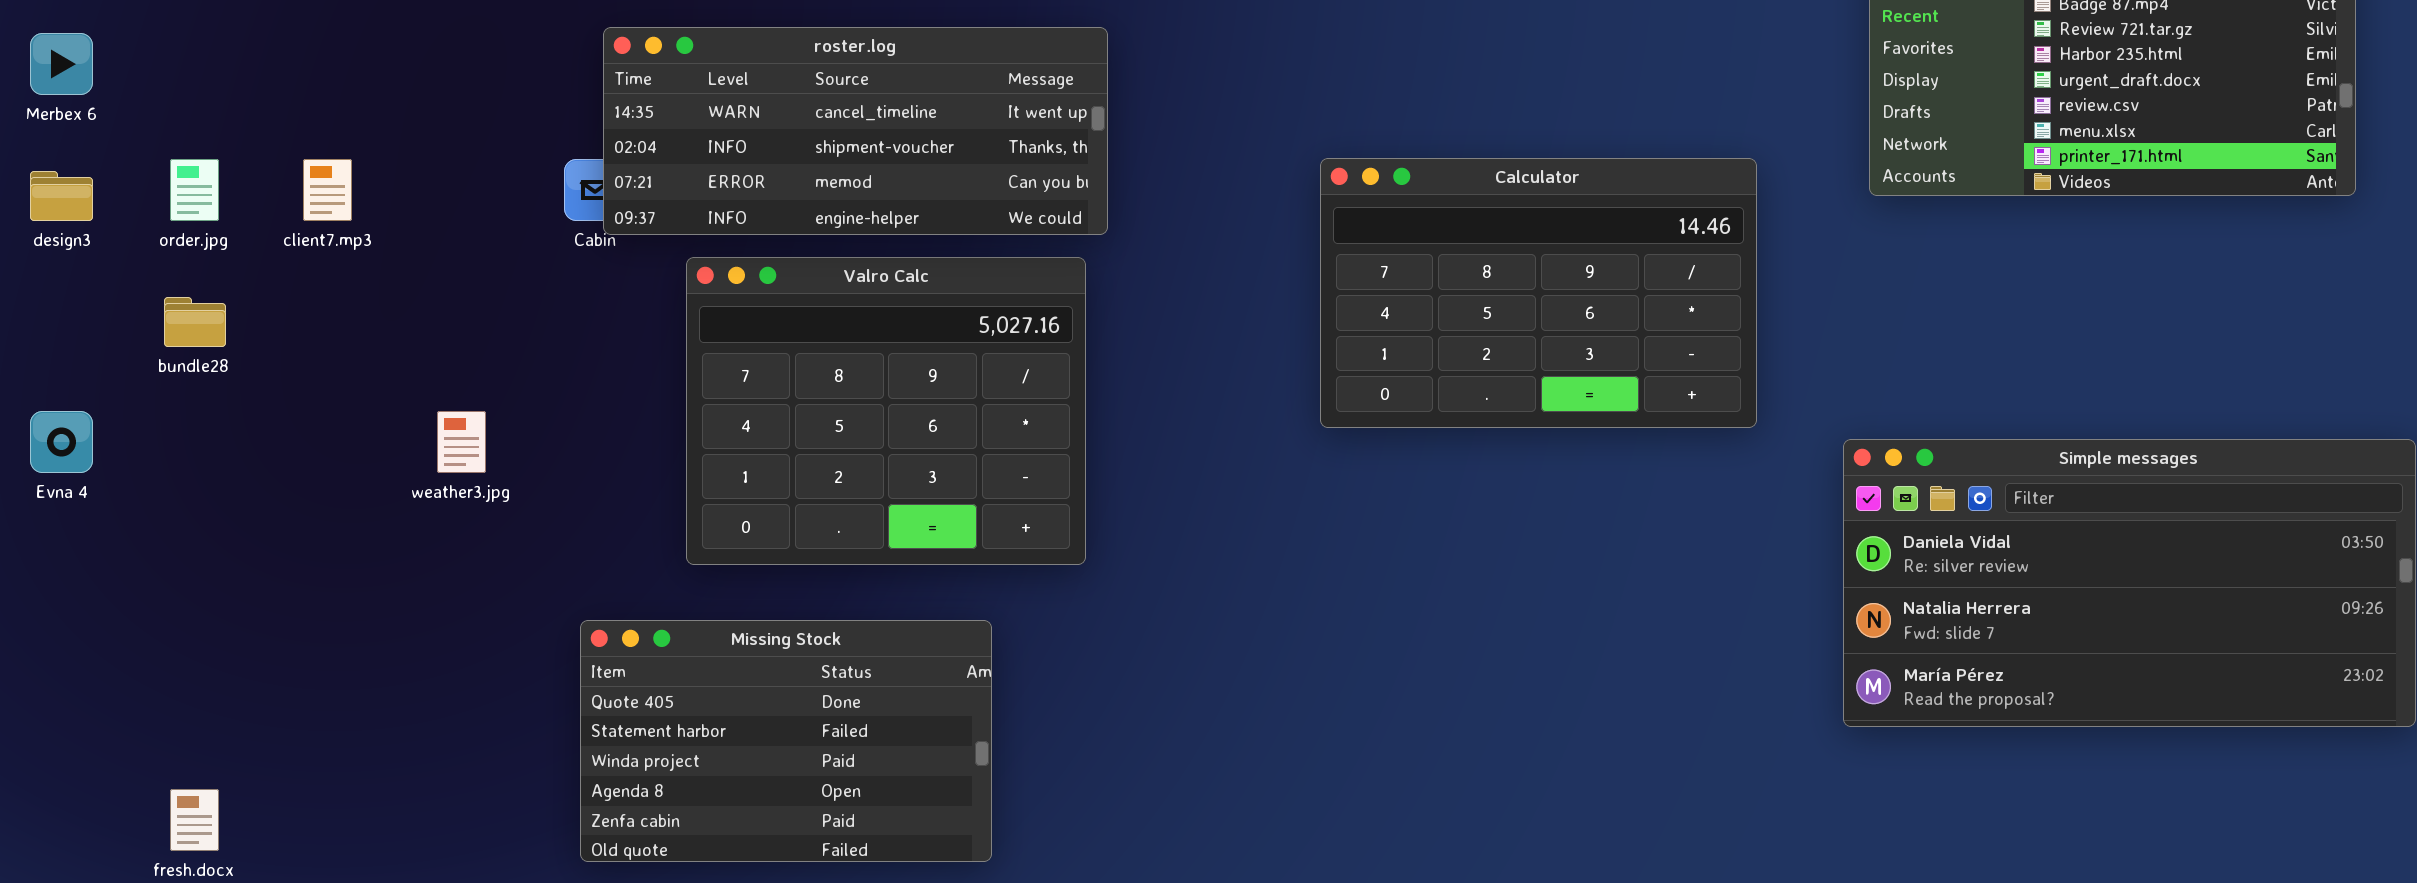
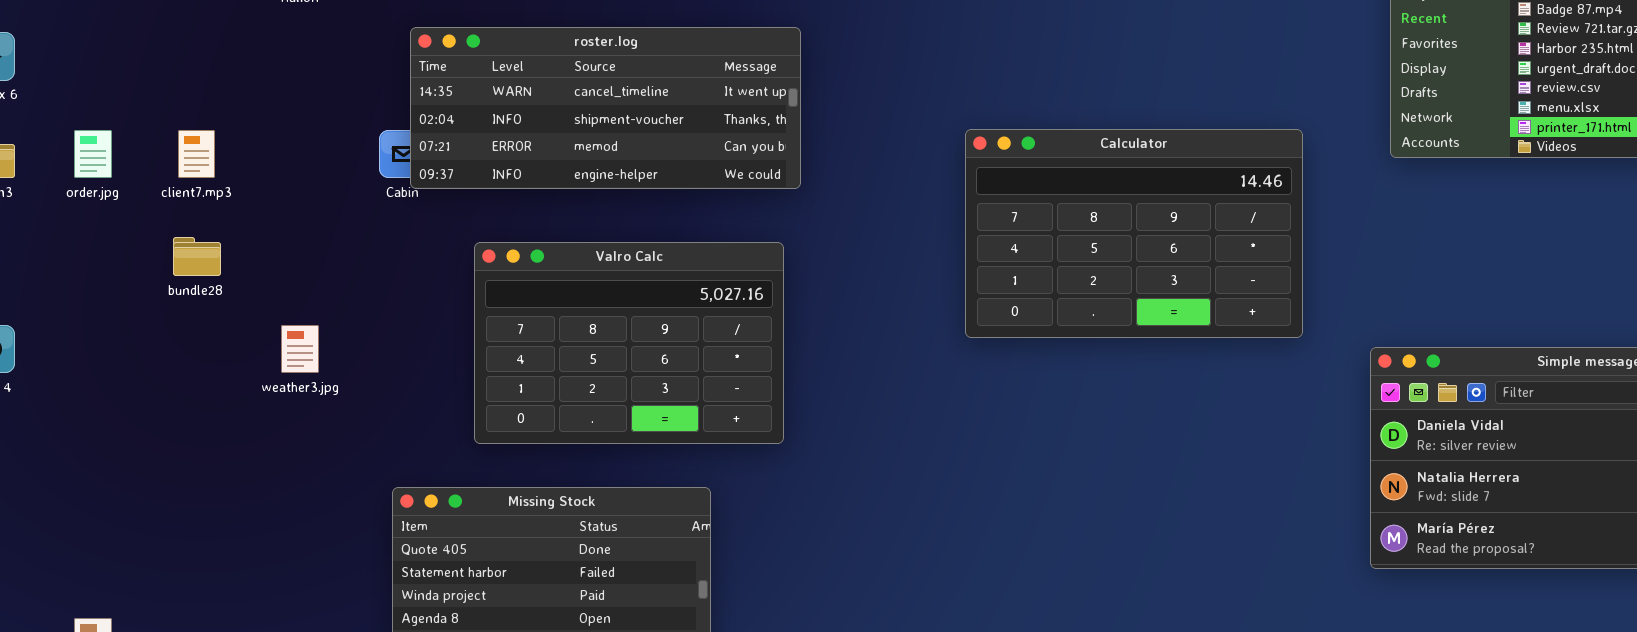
Valro Calc: [686,257,1086,565] -> [474,242,784,444], resized
bundle28: [164,297,226,347] -> [173,237,221,276], moved

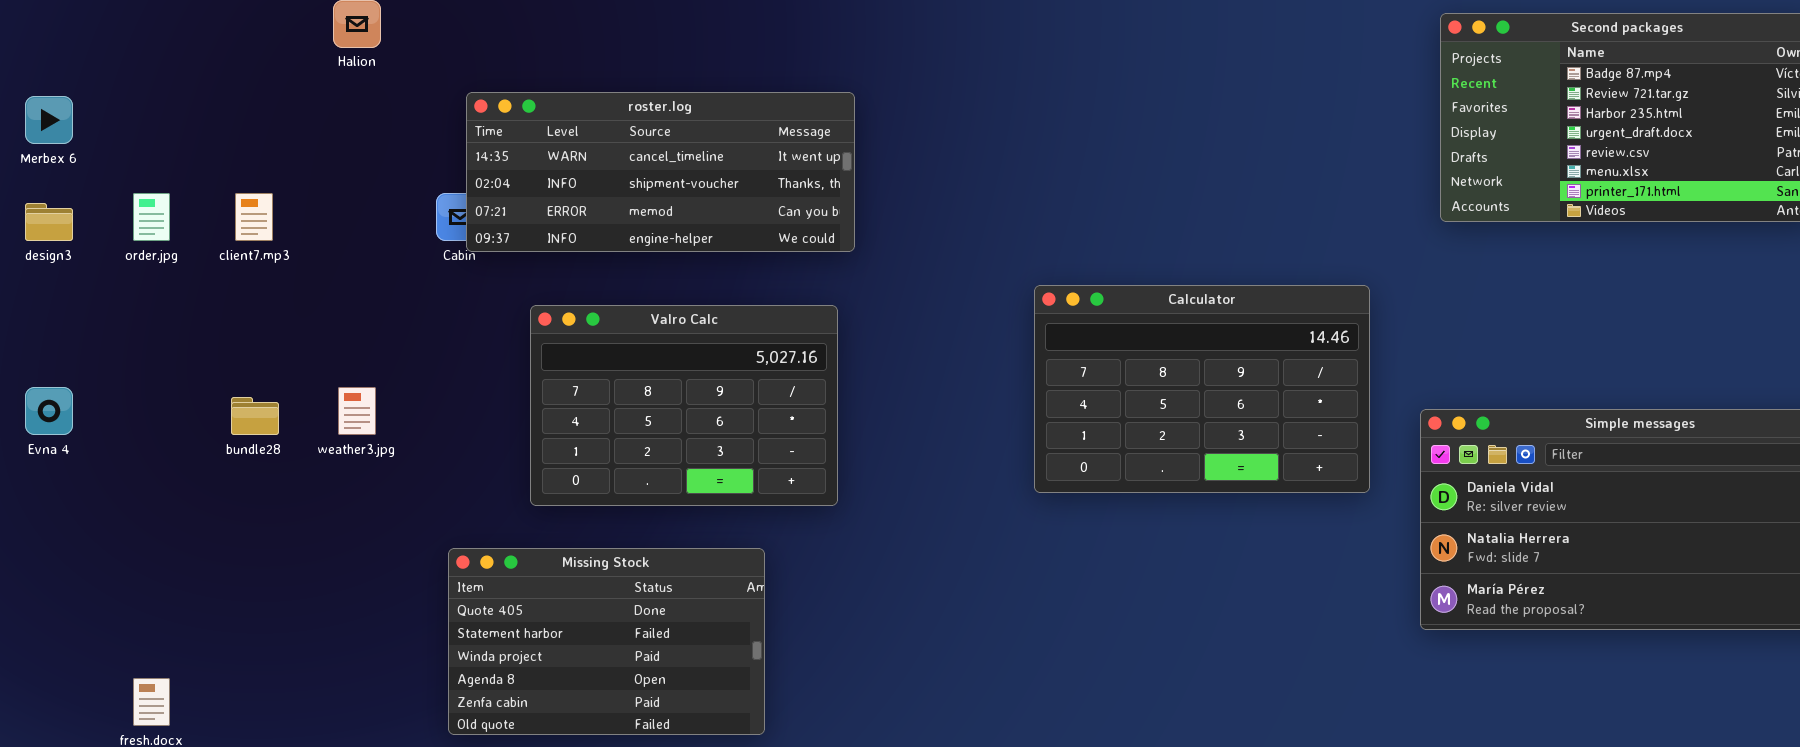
Calculator: [965,129,1303,338] -> [1034,285,1370,493], moved
bundle28: [173,237,221,276] -> [231,397,279,435], moved

